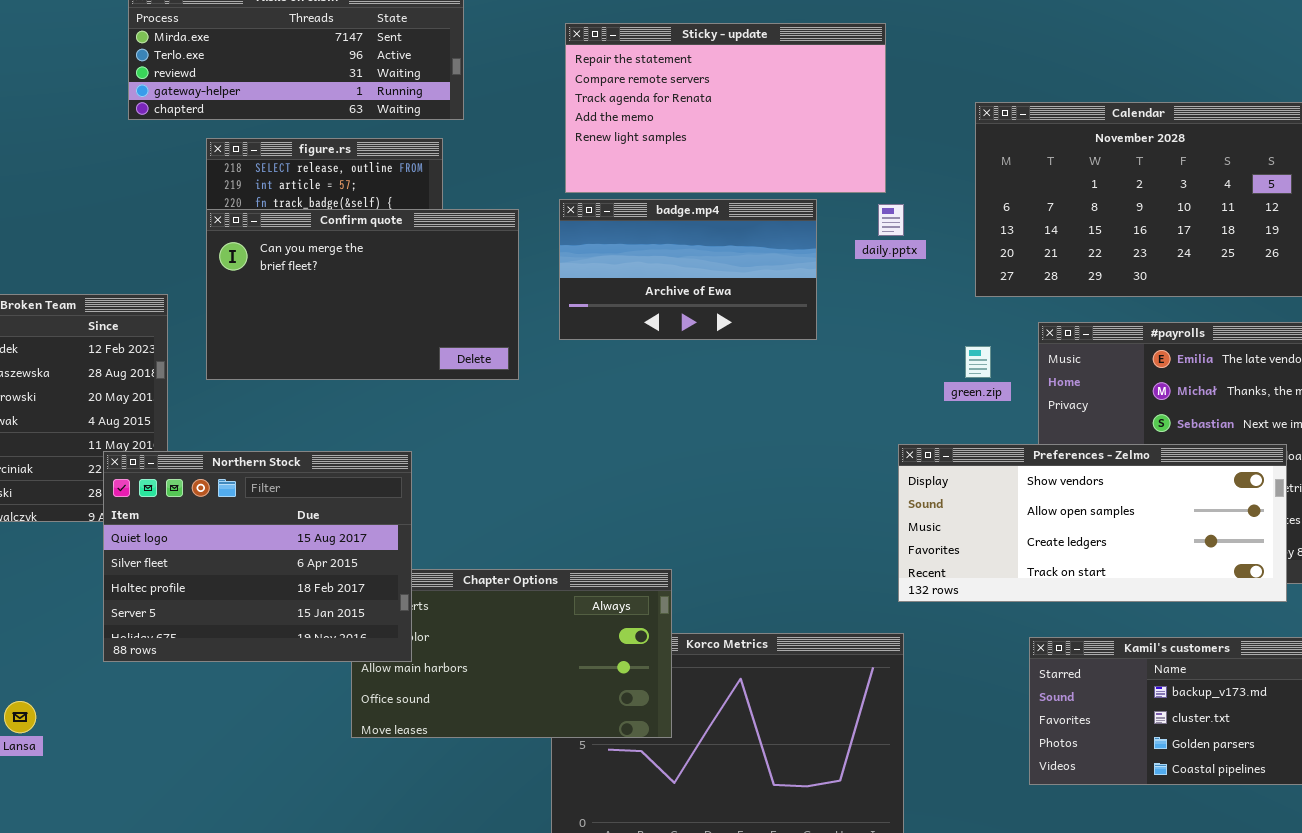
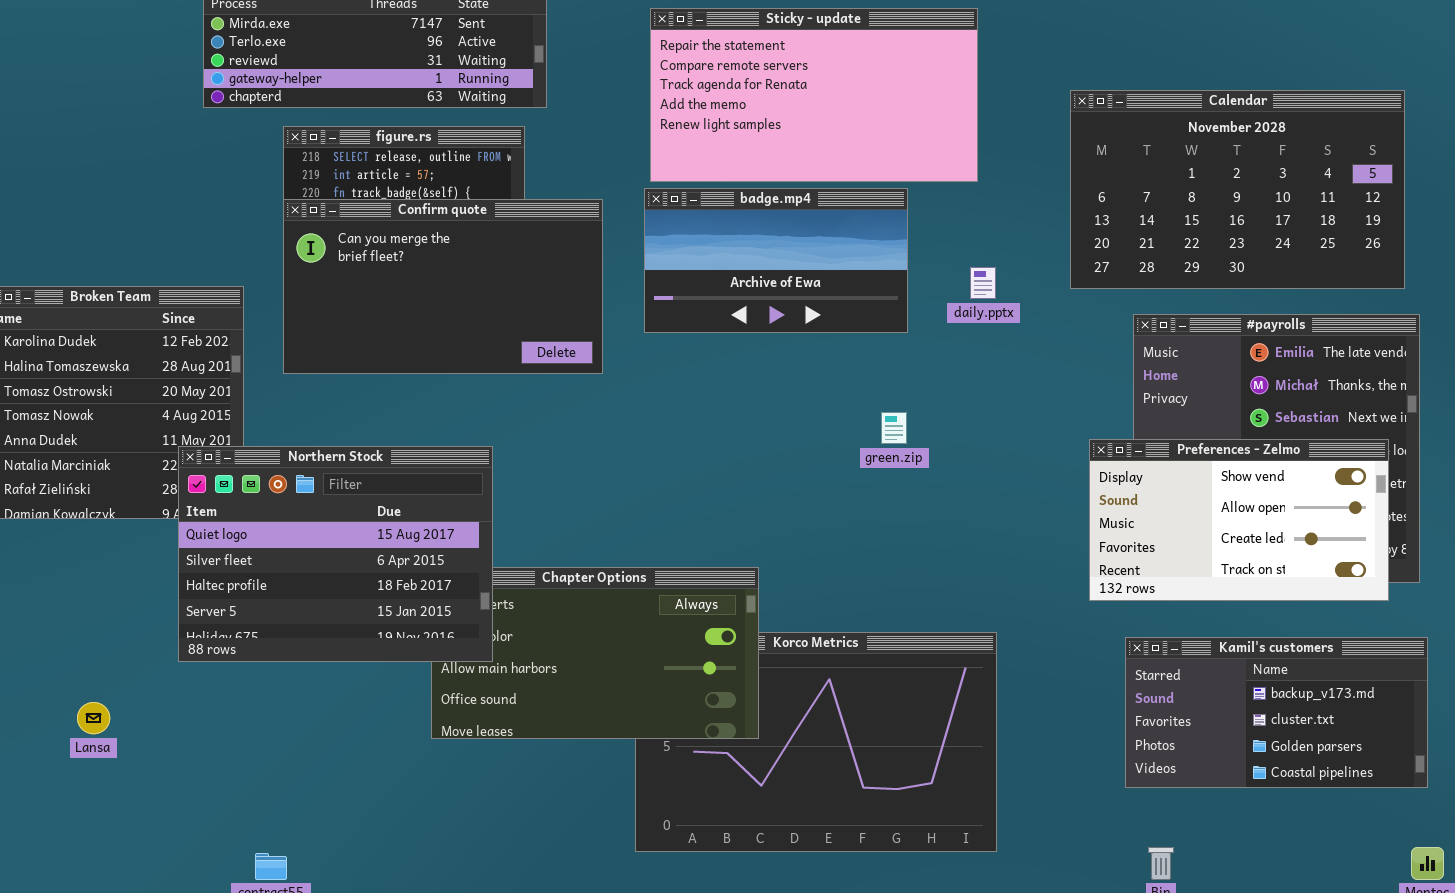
daily.pptx: [878,204,904,236] -> [970,267,996,299], moved
green.zip: [965,346,991,378] -> [881,412,907,444], moved
Preferences - Zelmo: [898,444,1287,602] -> [1089,439,1389,601], resized

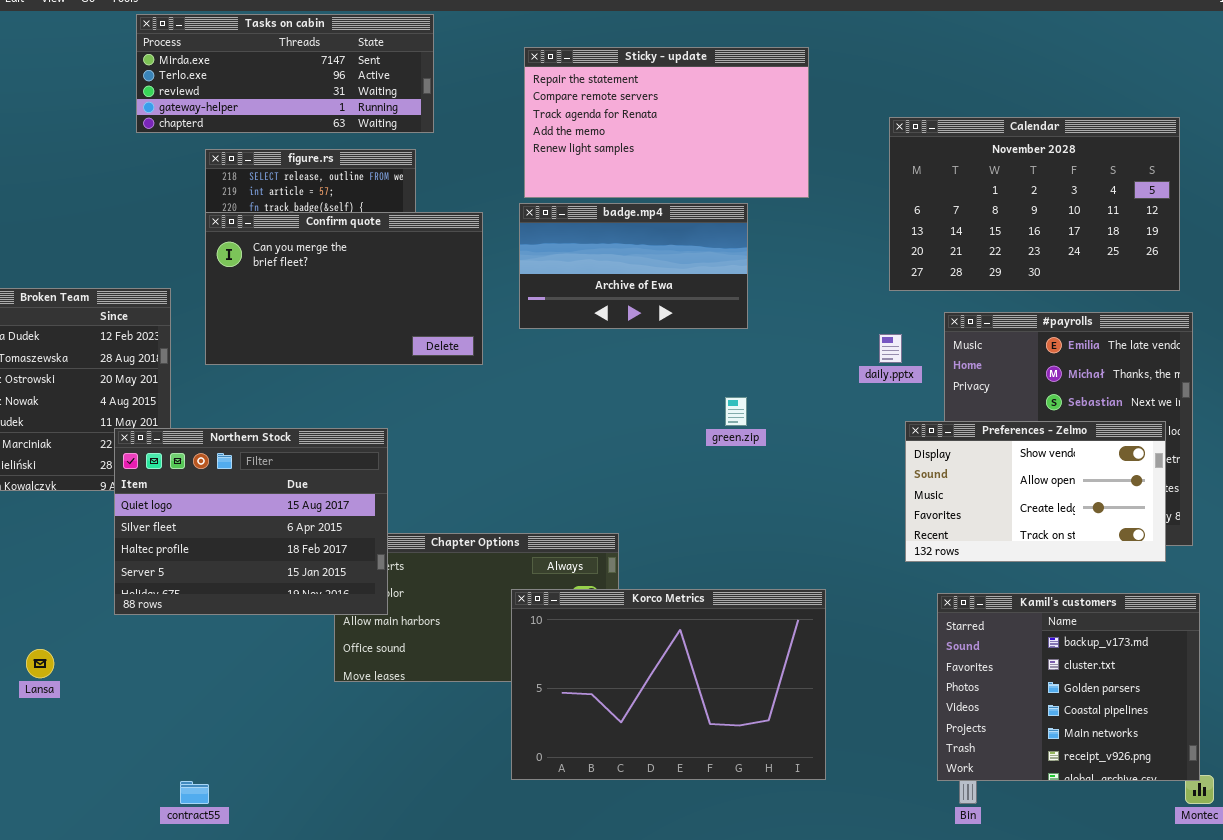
daily.pptx: [970,267,996,299] -> [879,334,902,363], moved
Korco Metrics: [635,632,997,852] -> [511,589,826,780], raised
Kamil's customers: [1125,637,1428,788] -> [937,593,1200,781], resized

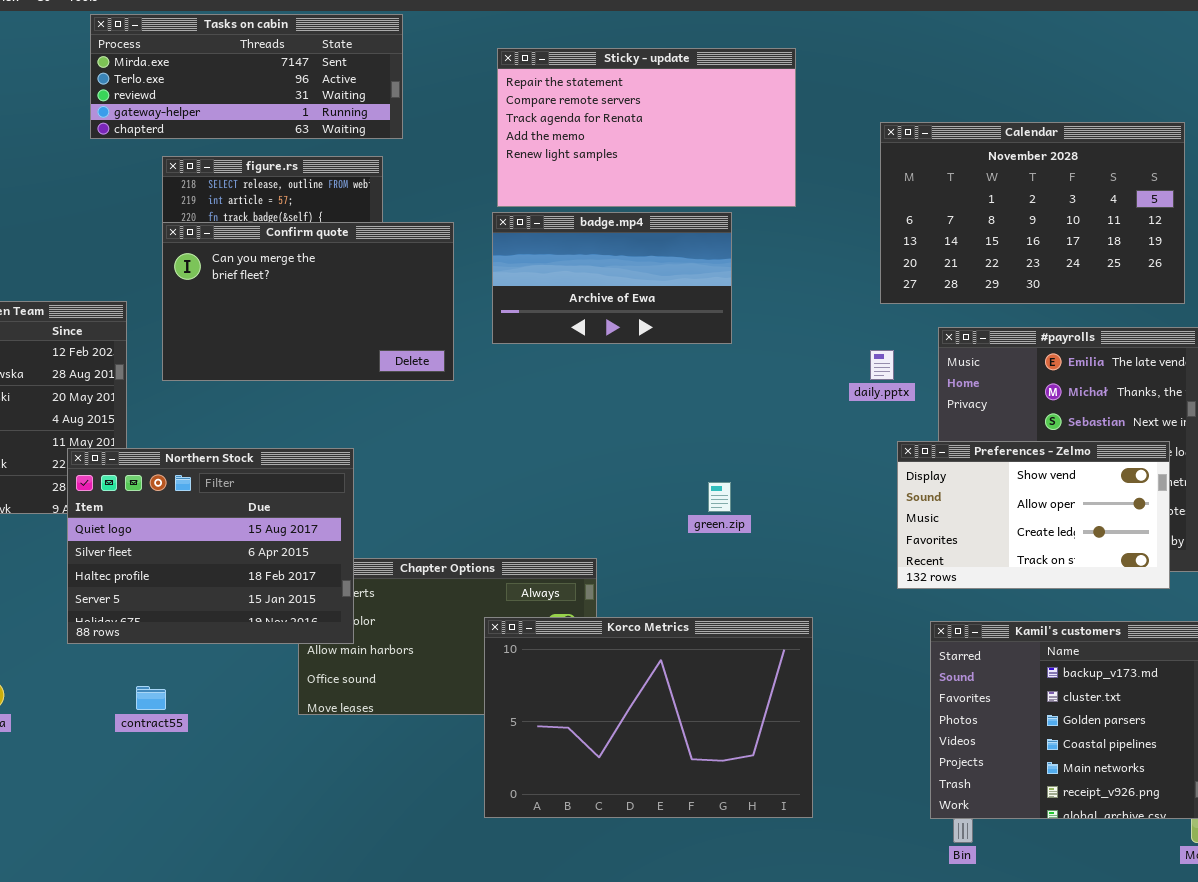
green.zip: [725,397,747,426] -> [708,482,731,512], moved
contract55: [180,781,209,804] -> [136,686,166,710], moved

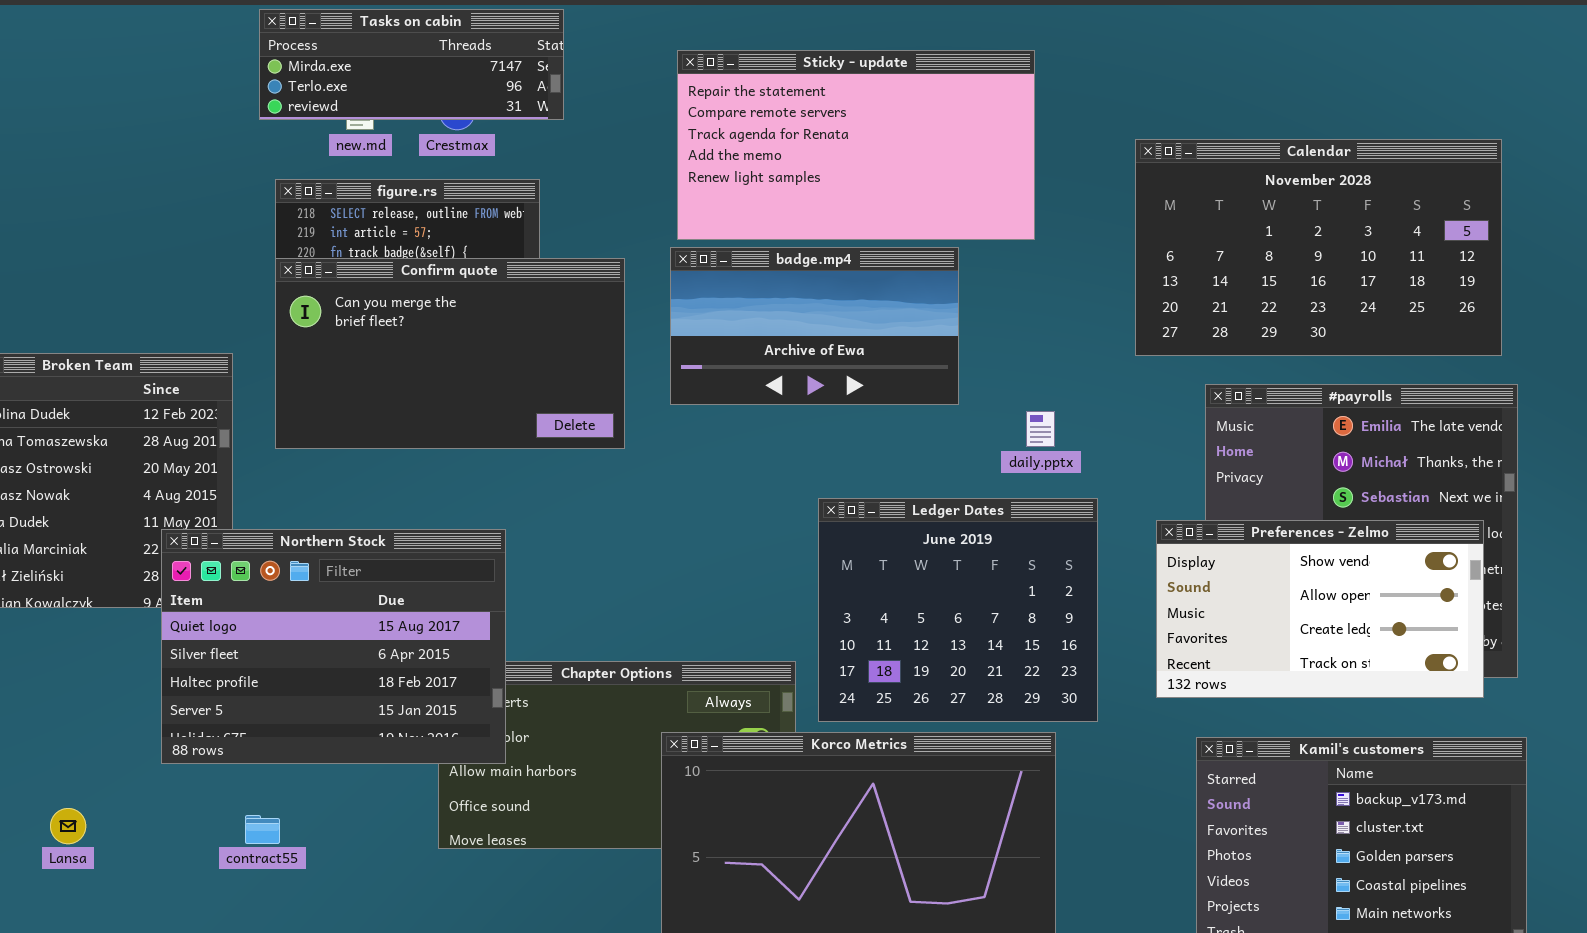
Tasks on cabin: [90,14,403,139] -> [259,9,564,120], resized
daily.pptx: [870,350,894,380] -> [1026,411,1055,447], moved
Ledger Dates: none -> [818,498,1098,722], opened

